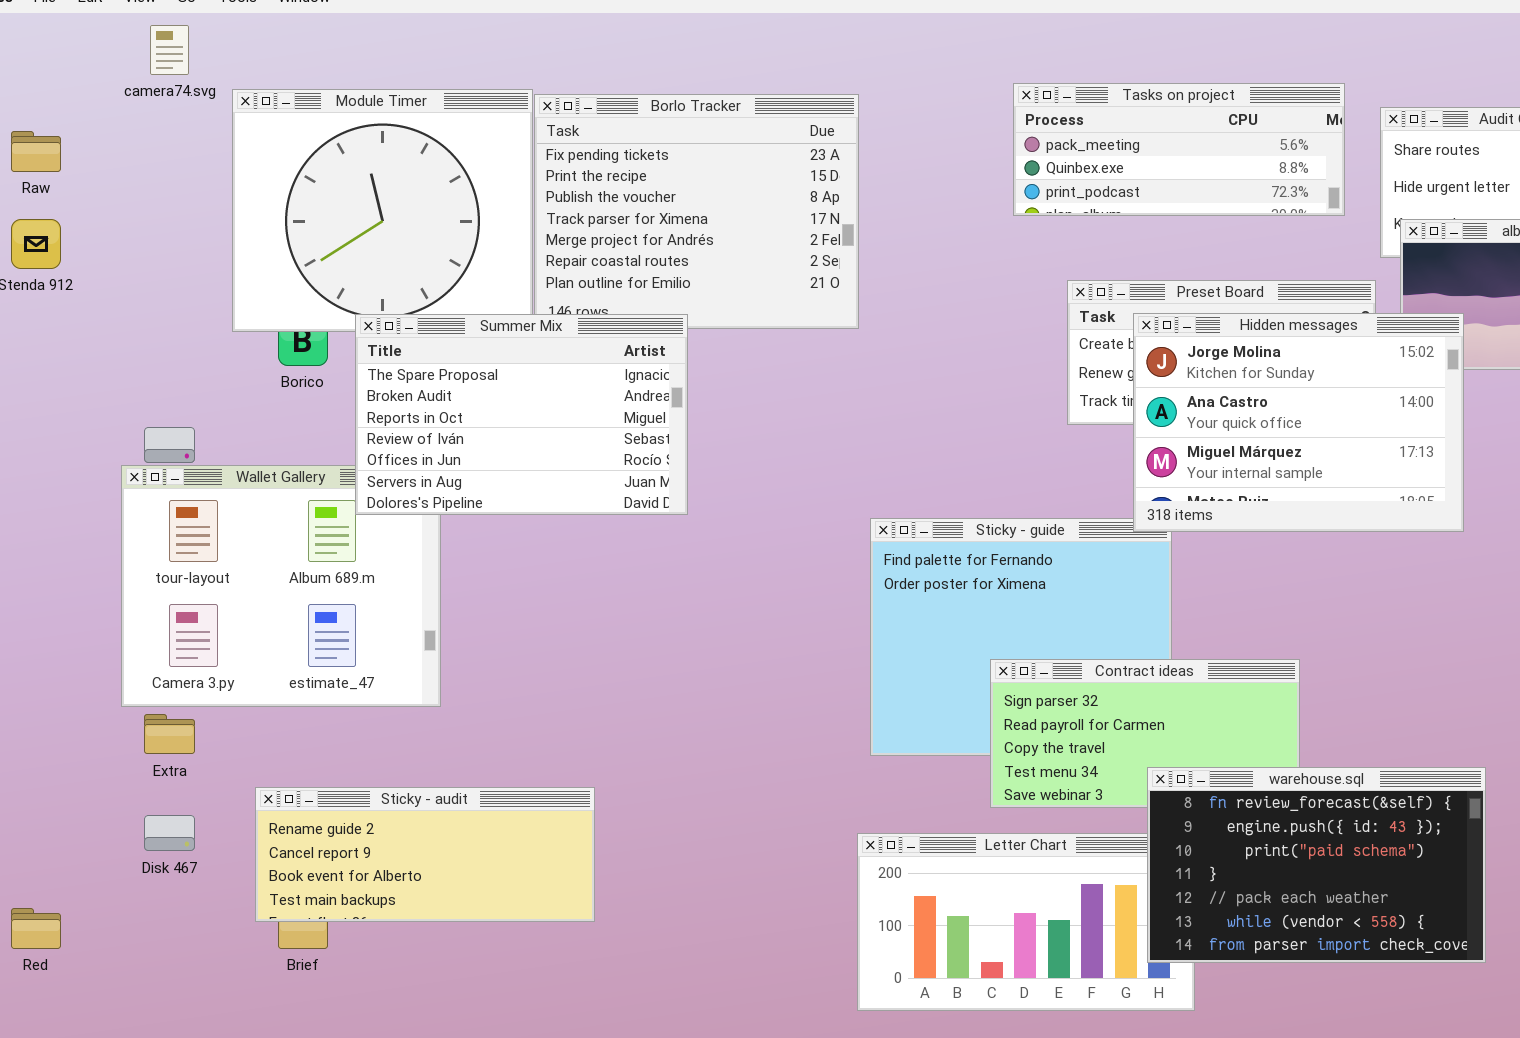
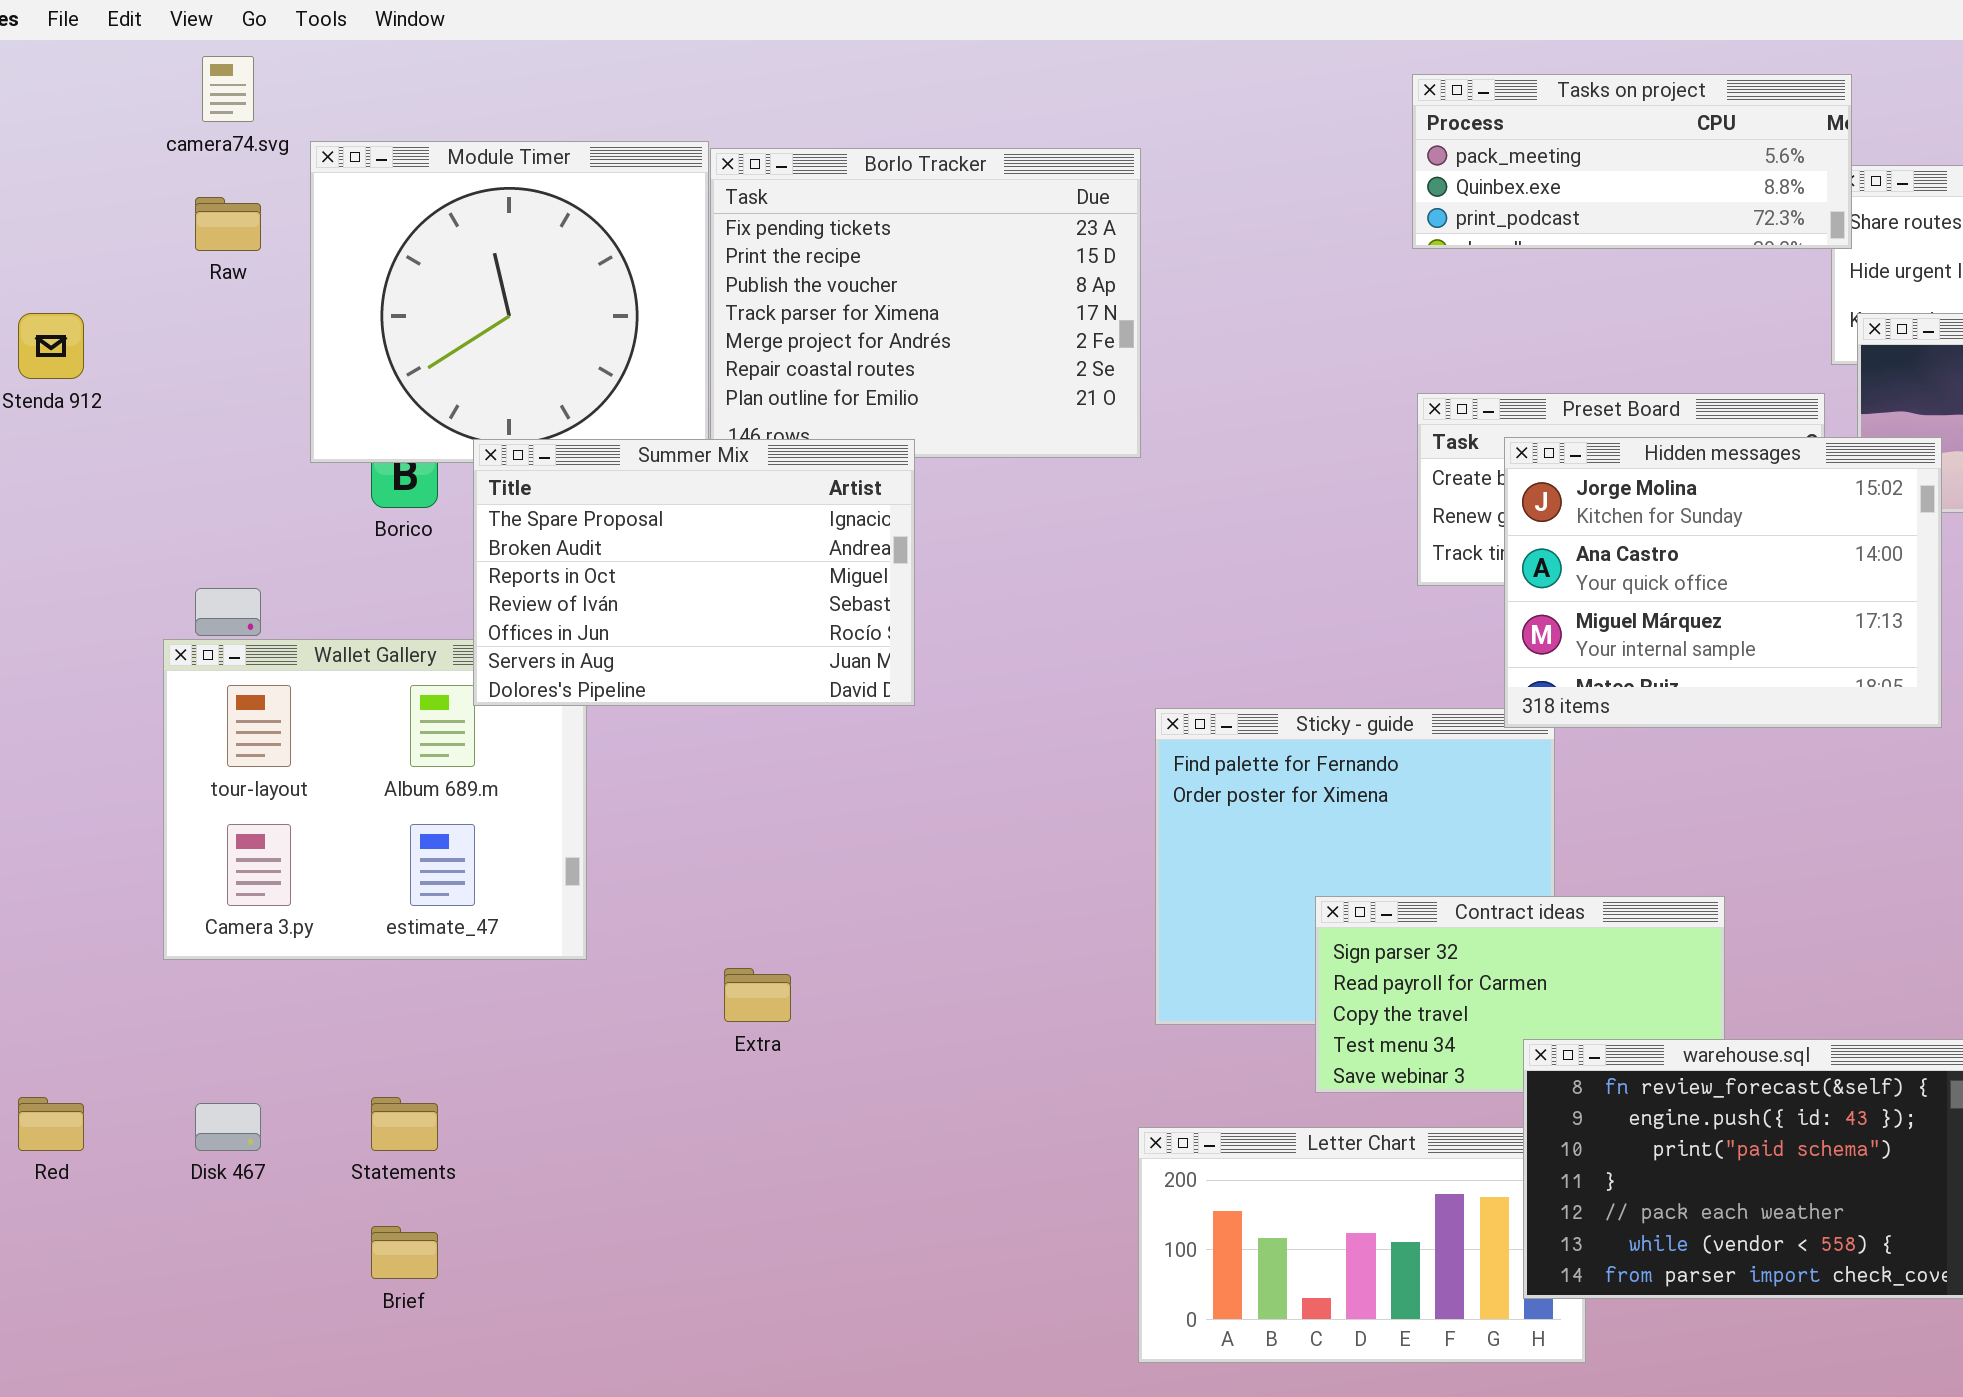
Tasks on project: [1013,83,1345,216] -> [1412,74,1852,249], moved
Raw: [11,131,61,172] -> [195,197,261,251], moved
Extra: [144,714,195,754] -> [724,968,791,1022], moved
Sticky - audit: [255,787,595,922] -> none, closed
Red: [11,908,61,949] -> [18,1097,84,1151], moved

